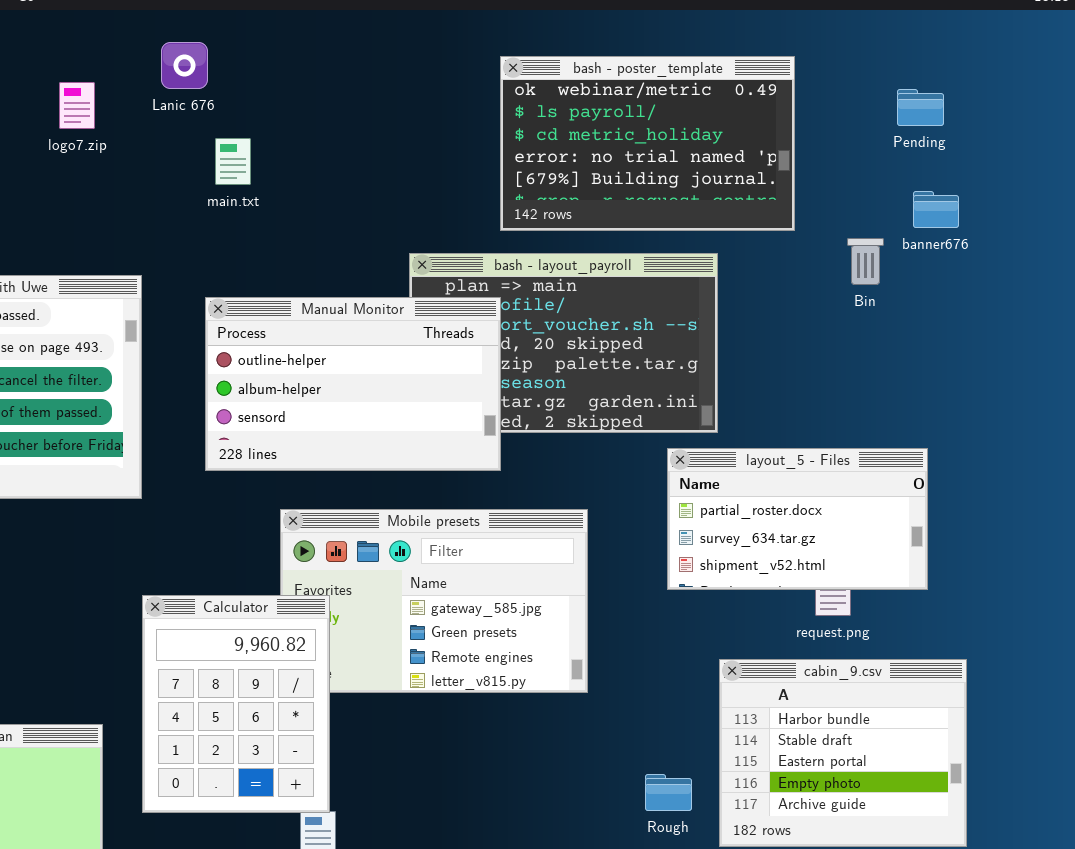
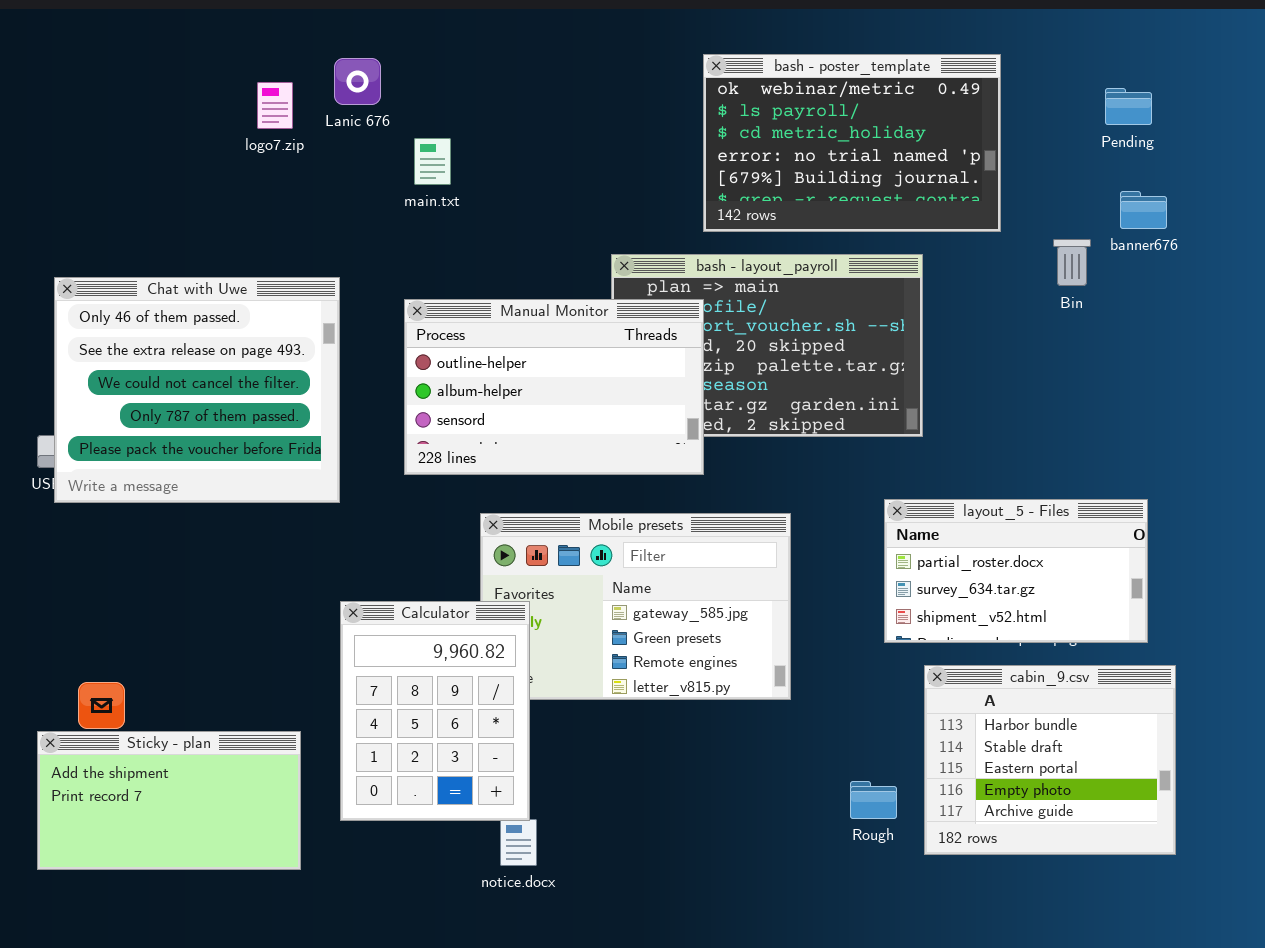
Lanic 676: [161,42,208,89] -> [334,58,381,105], moved
layout_5 - Files: [667,448,928,590] -> [884,499,1148,643], moved

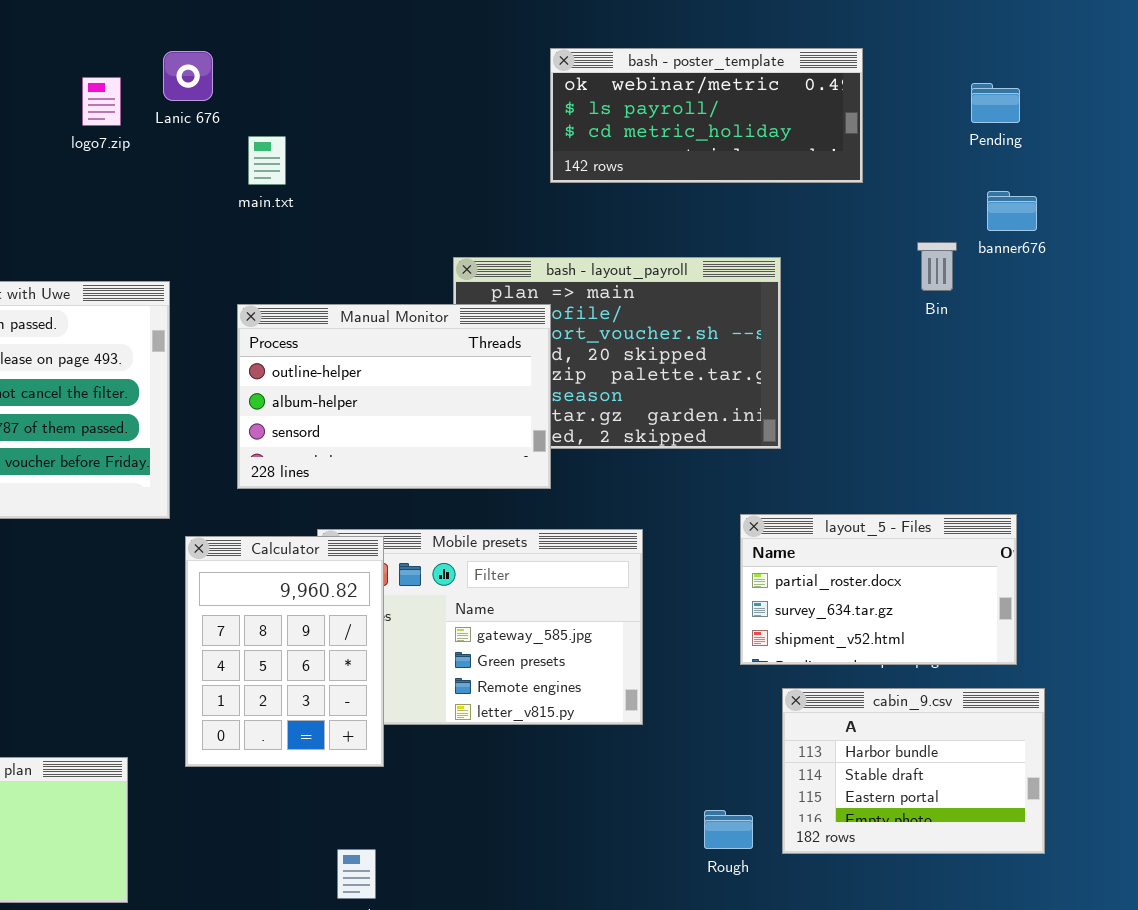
bash - poster_template: [703,54,1001,232] -> [550,48,863,183], resized
Calculator: [340,601,530,821] -> [185,536,384,767], moved
cabin_9.csv: [924,665,1176,855] -> [782,688,1045,854], resized

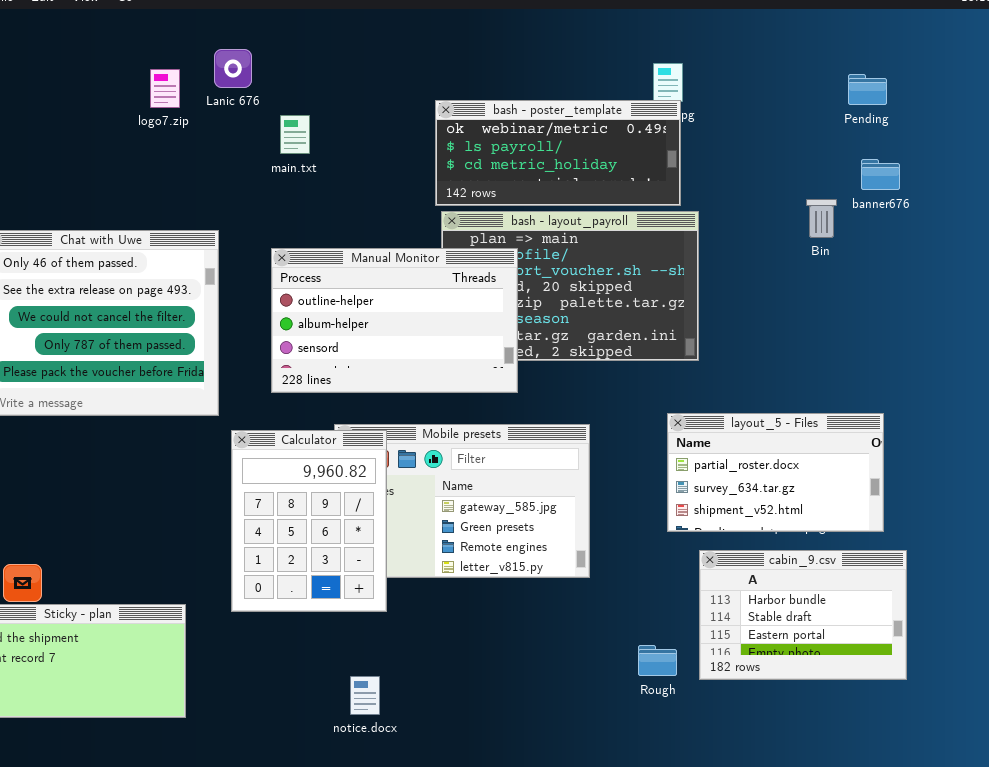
bash - poster_template: [550,48,863,183] -> [435,100,681,206], moved

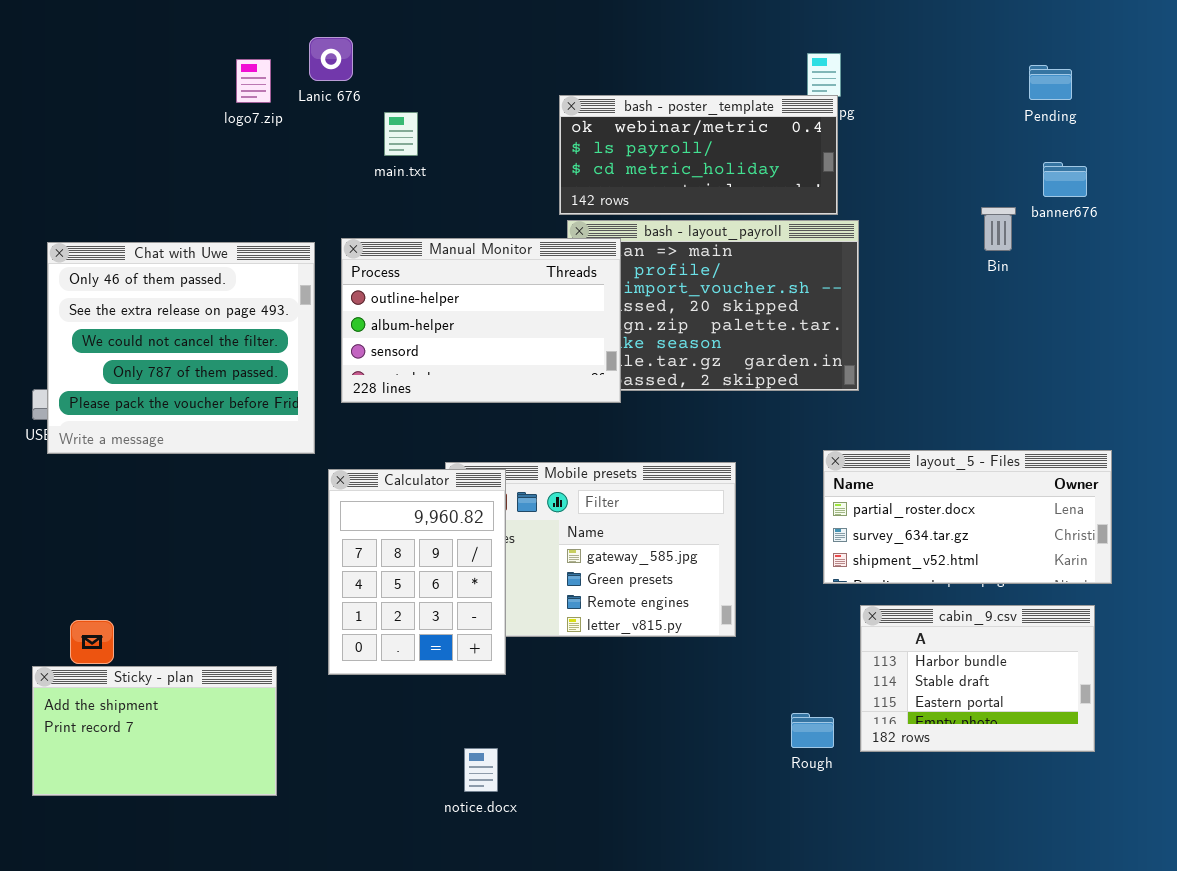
Manual Monitor: [271,248,518,393] -> [341,238,621,403], moved
layout_5 - Files: [667,413,884,532] -> [823,450,1112,584], resized

